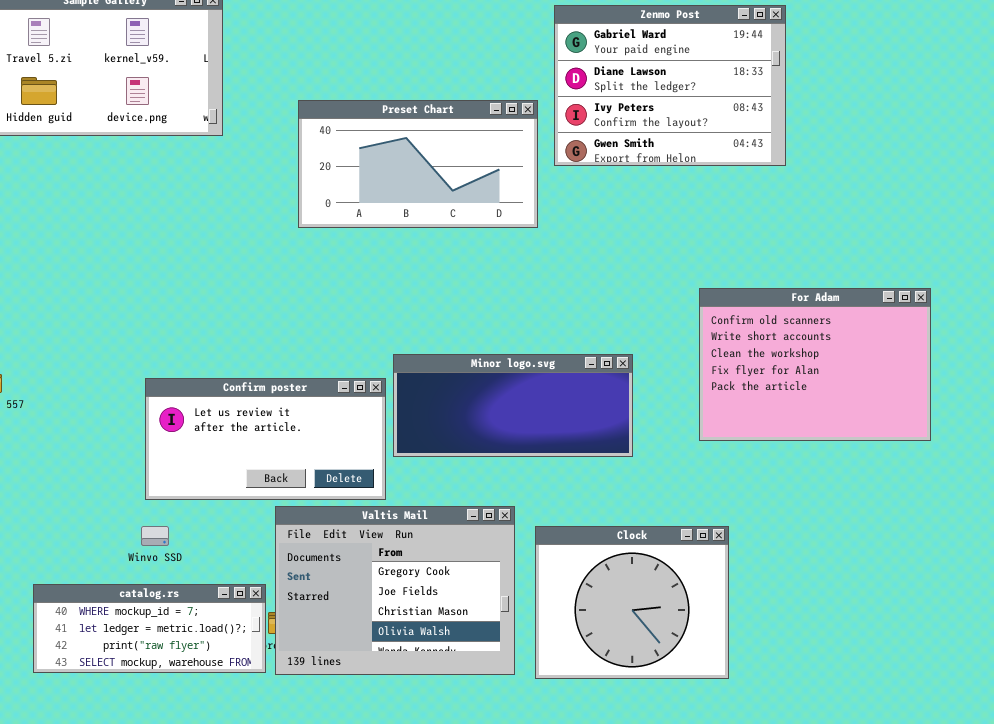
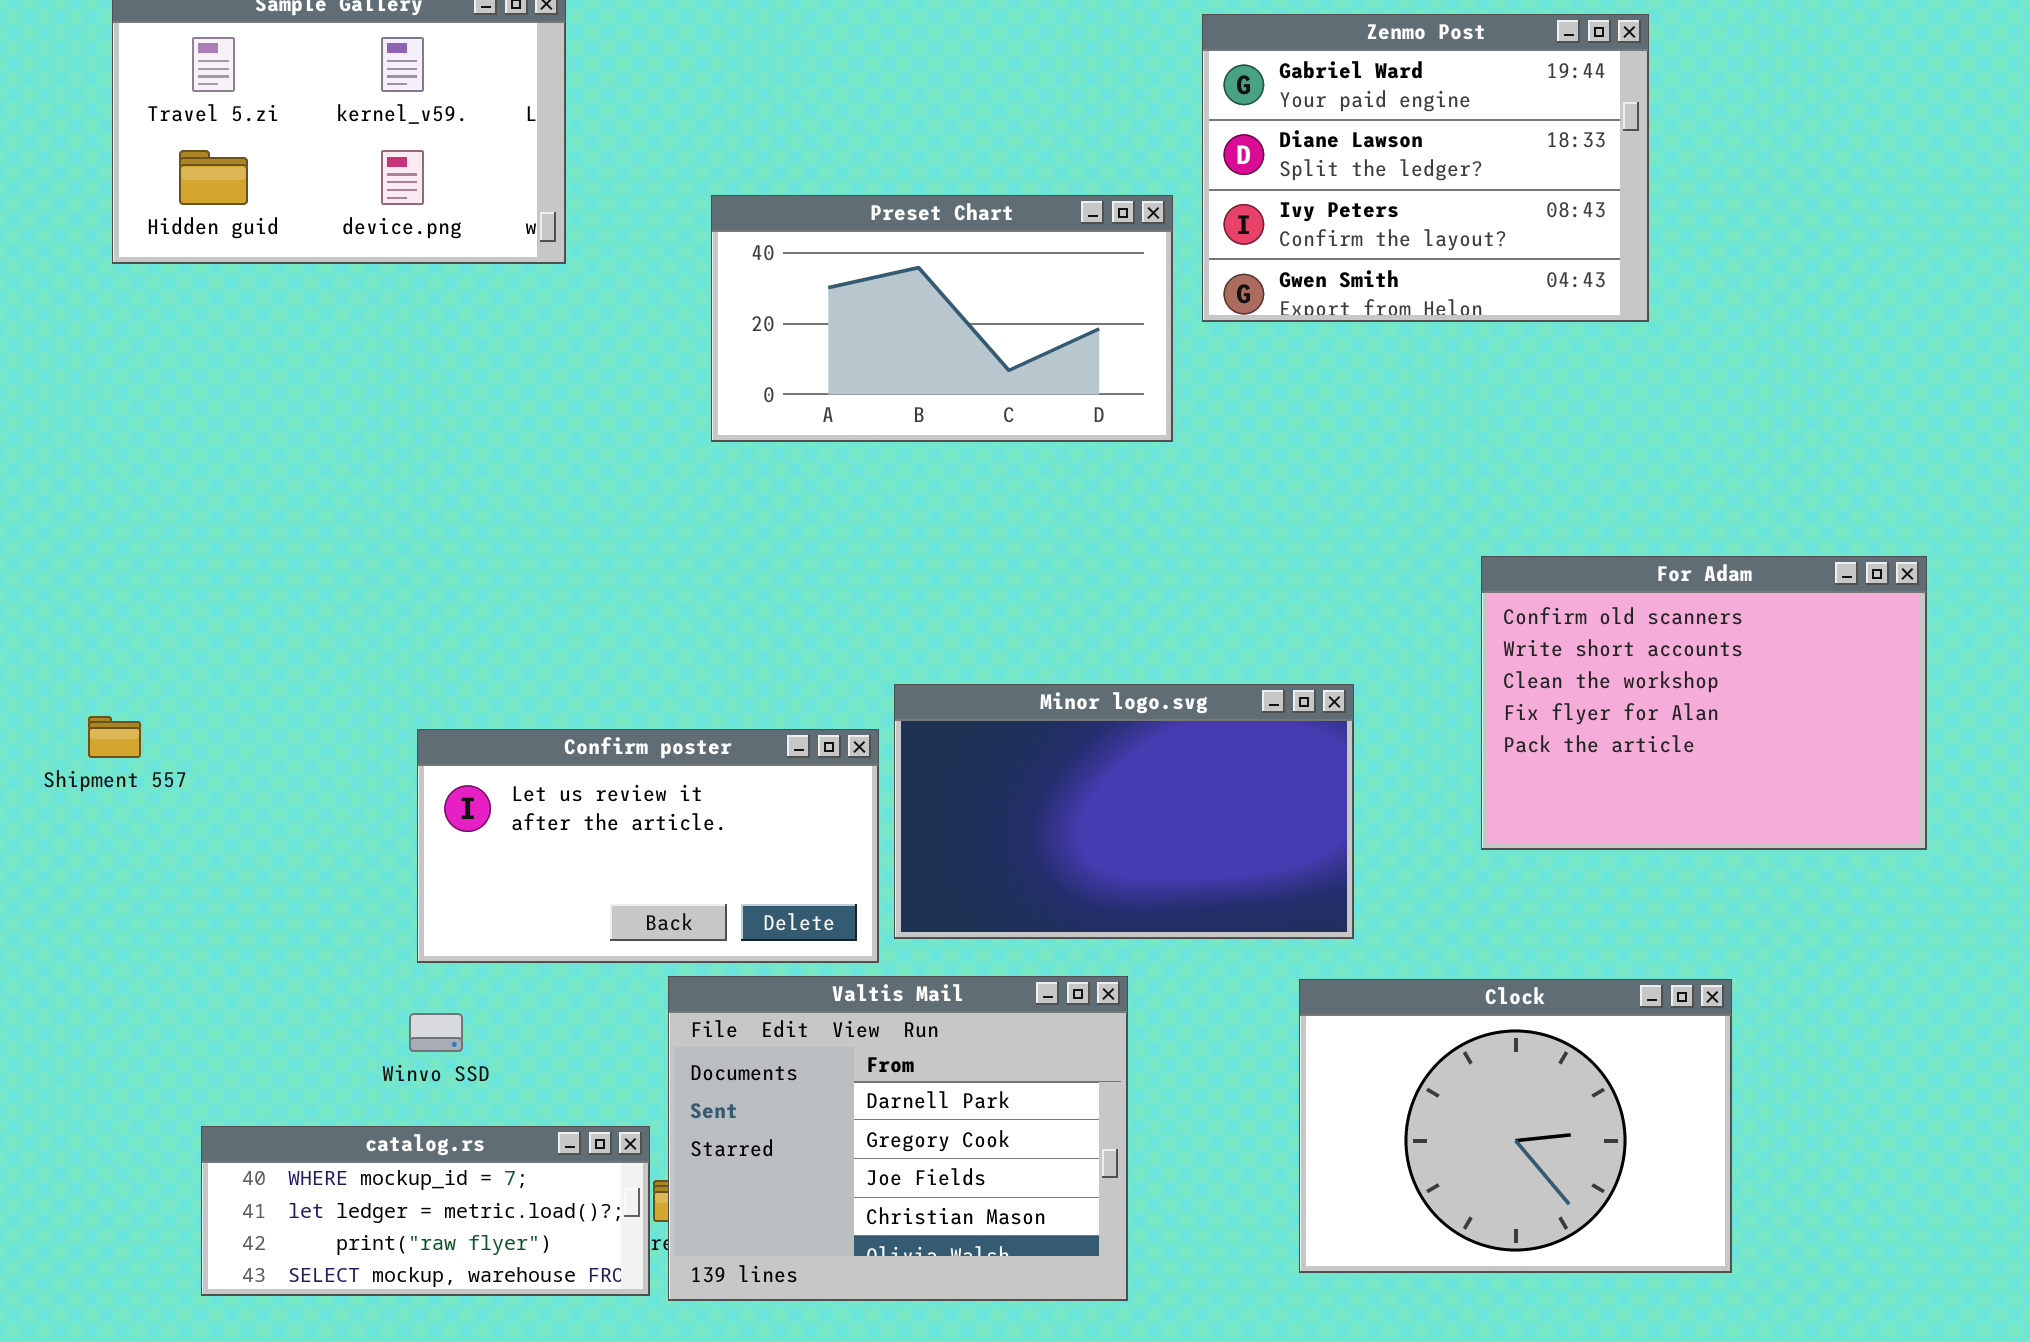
Minor logo.svg: [393,354,633,457] -> [894,684,1354,939], resized
Valtis Mail: [275,506,515,675] -> [668,976,1128,1301], scrolled up 1 row
Clock: [535,526,729,679] -> [1299,979,1732,1273], moved, resized

